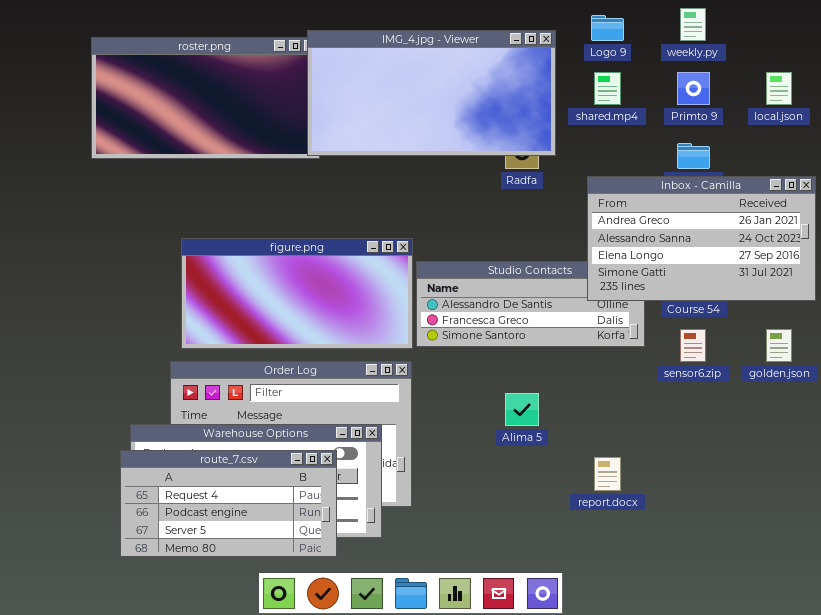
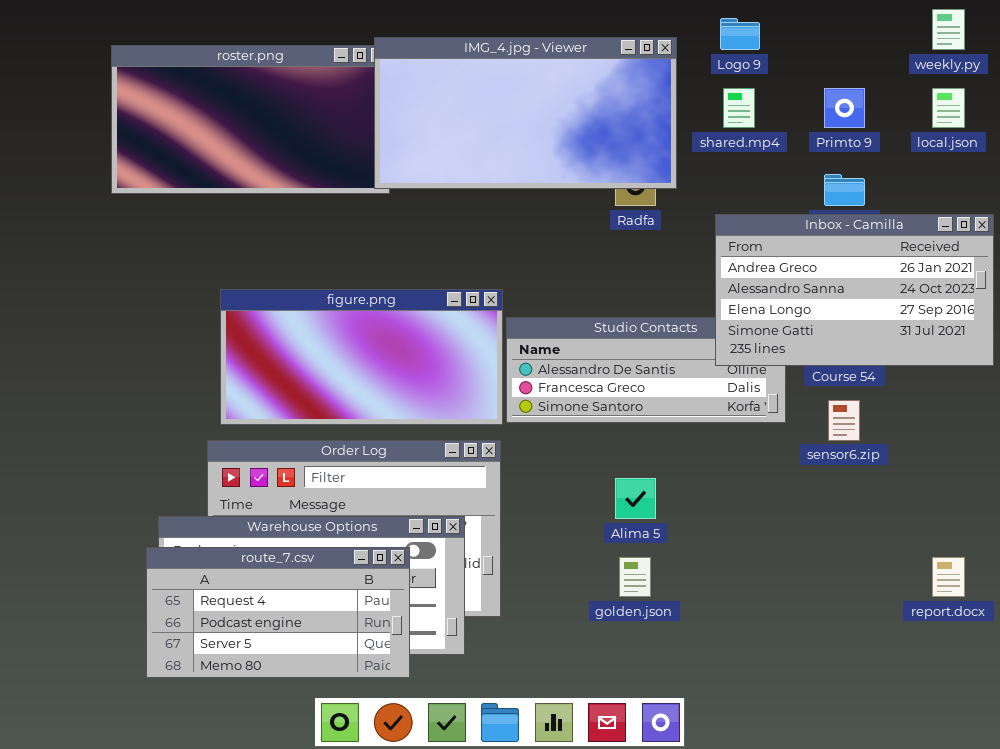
weekly.py: [680,8,706,41] -> [932,9,965,50], moved
golden.json: [766,329,792,362] -> [619,557,651,597], moved
report.docx: [594,457,621,491] -> [932,557,965,597], moved

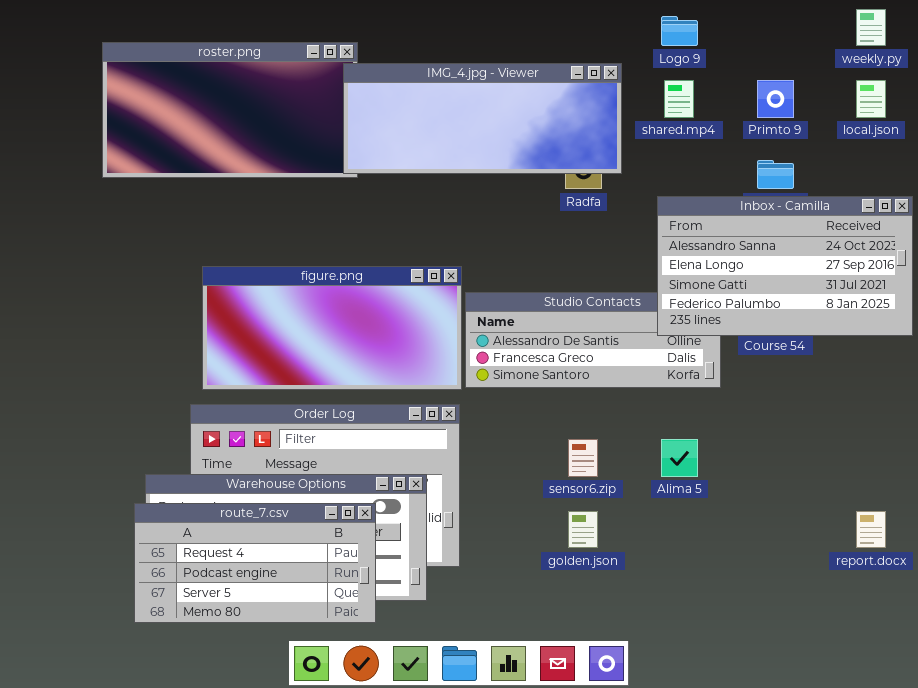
IMG_4.jpg - Viewer: [374,37,677,189] -> [343,63,622,174], resized
Inbox - Camilla: [715,214,994,366] -> [657,196,913,336], scrolled down 1 row
sensor6.zip: [828,400,860,441] -> [568,439,598,477], moved
Alima 5: [615,478,656,519] -> [661,439,698,477], moved

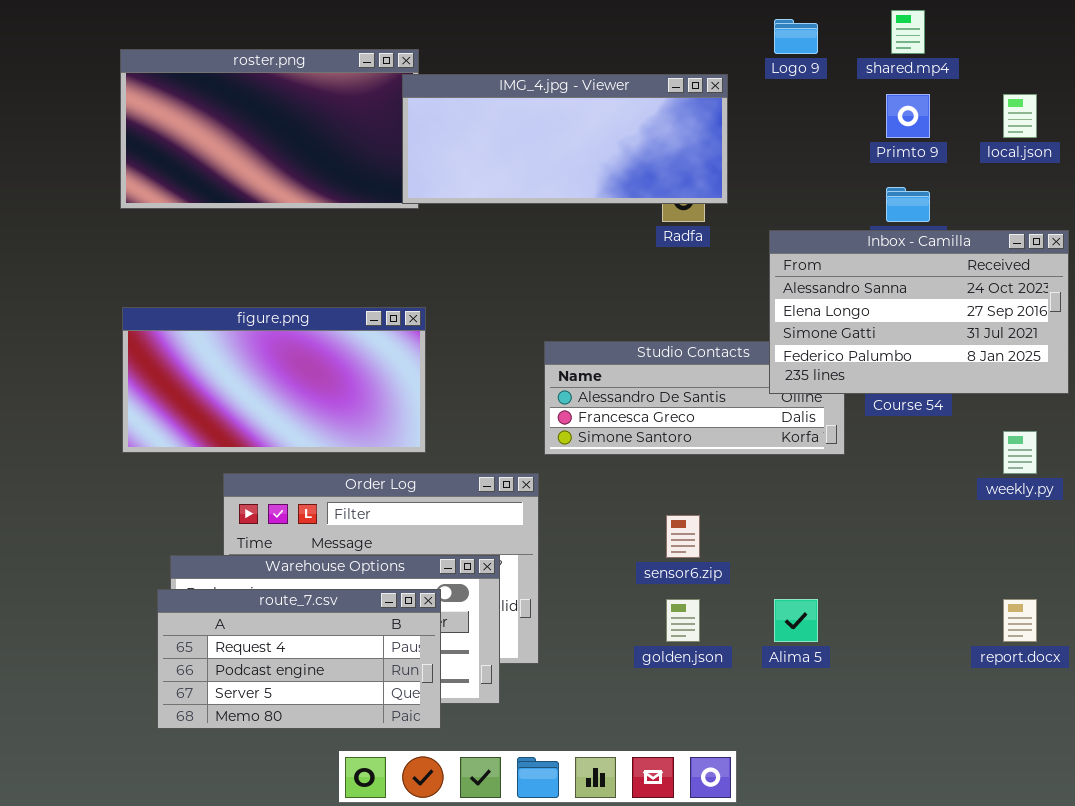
weekly.py: [856,9,886,46] -> [1003,431,1037,474], moved
shared.mp4: [664,80,694,118] -> [891,10,925,54], moved
figure.png: [202,266,462,390] -> [122,307,426,453], moved
Alima 5: [661,439,698,477] -> [774,599,818,642], moved

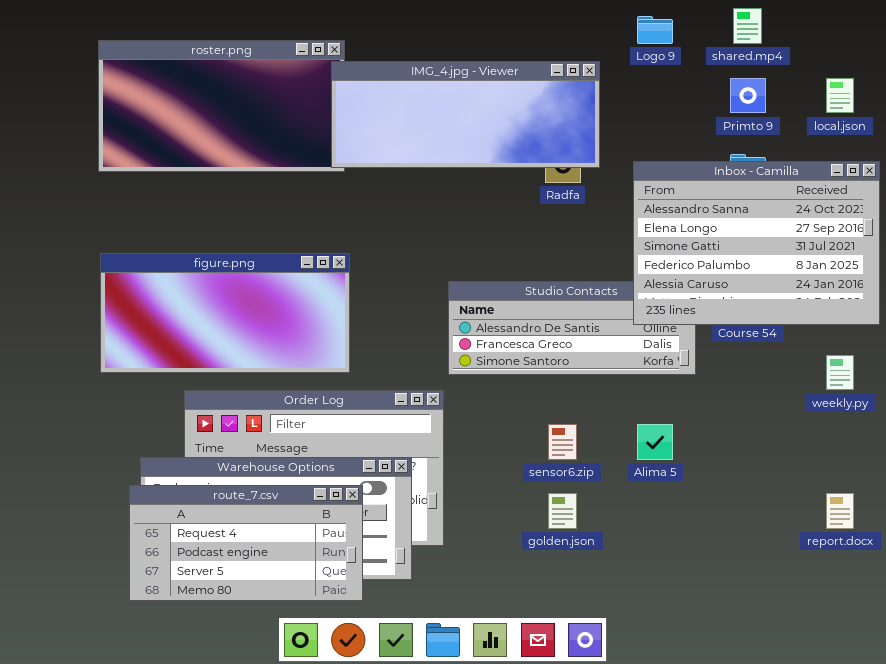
Inbox - Camilla: [769,230,1069,394] -> [633,161,880,325], resized
Alima 5: [774,599,818,642] -> [637,424,673,460], moved

